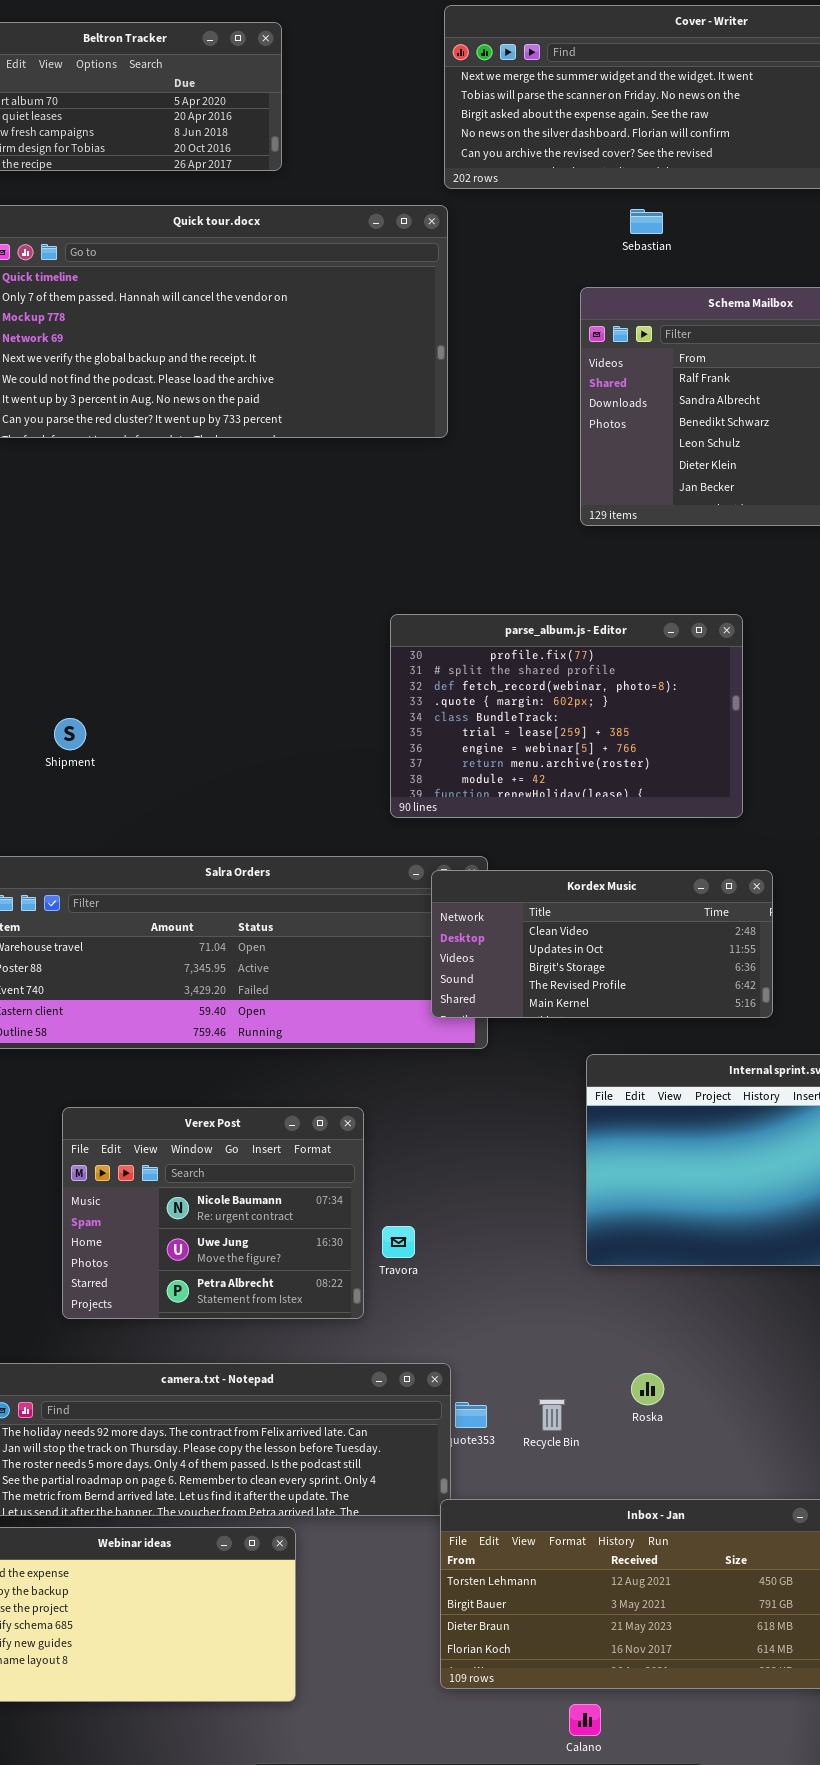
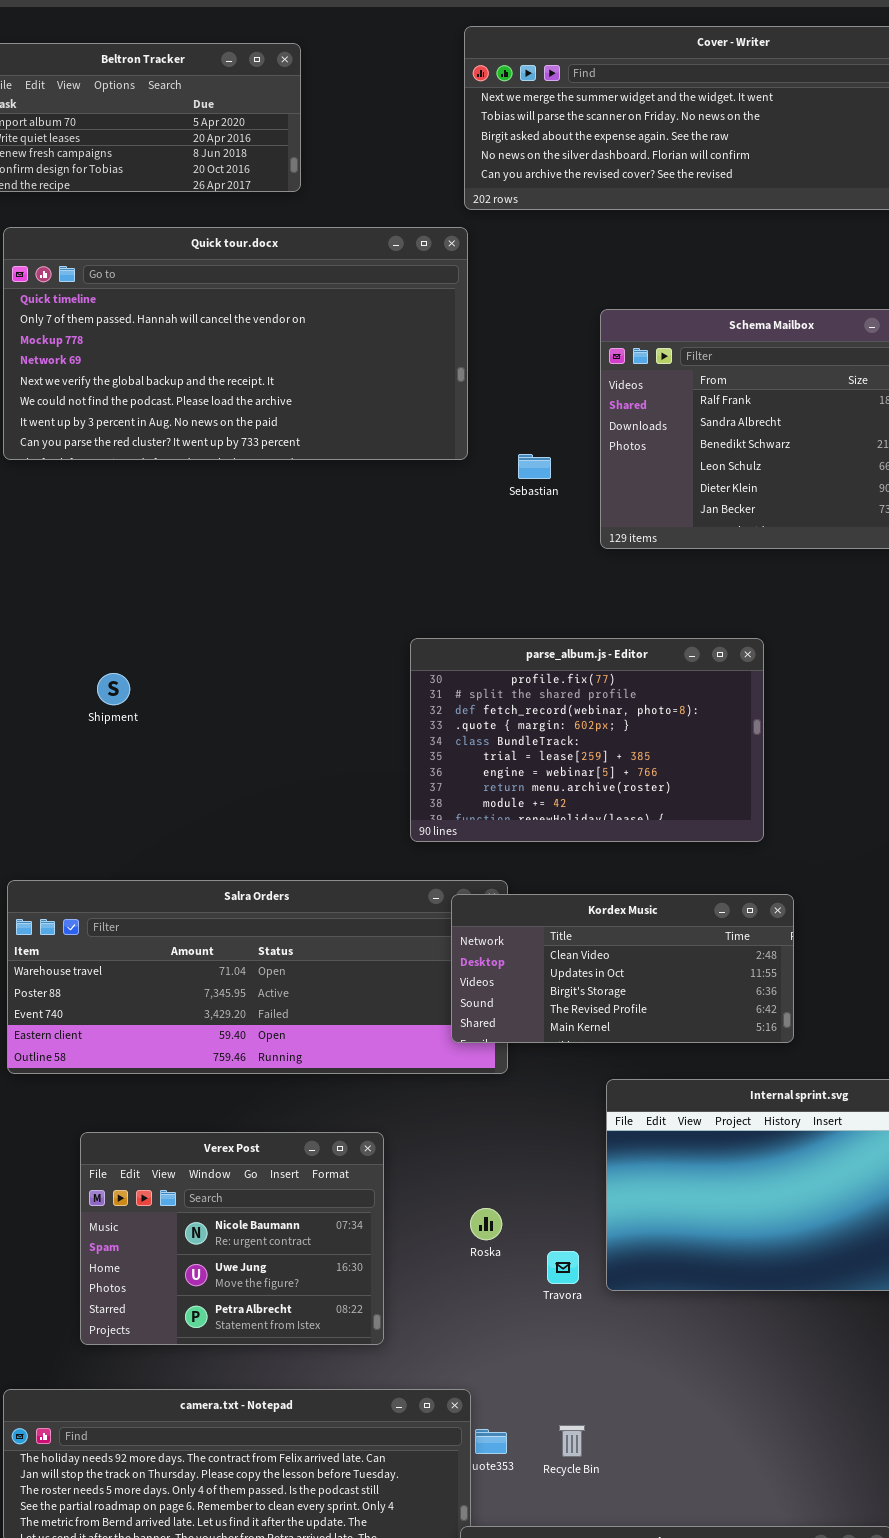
Sebastian: [630,209,663,234] -> [518,454,551,479], moved
Shipment: [54,718,86,750] -> [97,673,130,705], moved
Travora: [382,1226,415,1258] -> [547,1251,579,1284], moved
Roska: [631,1373,664,1405] -> [470,1208,502,1240], moved

